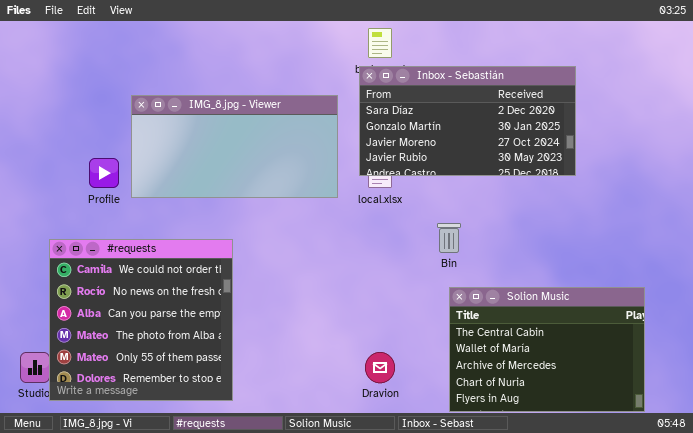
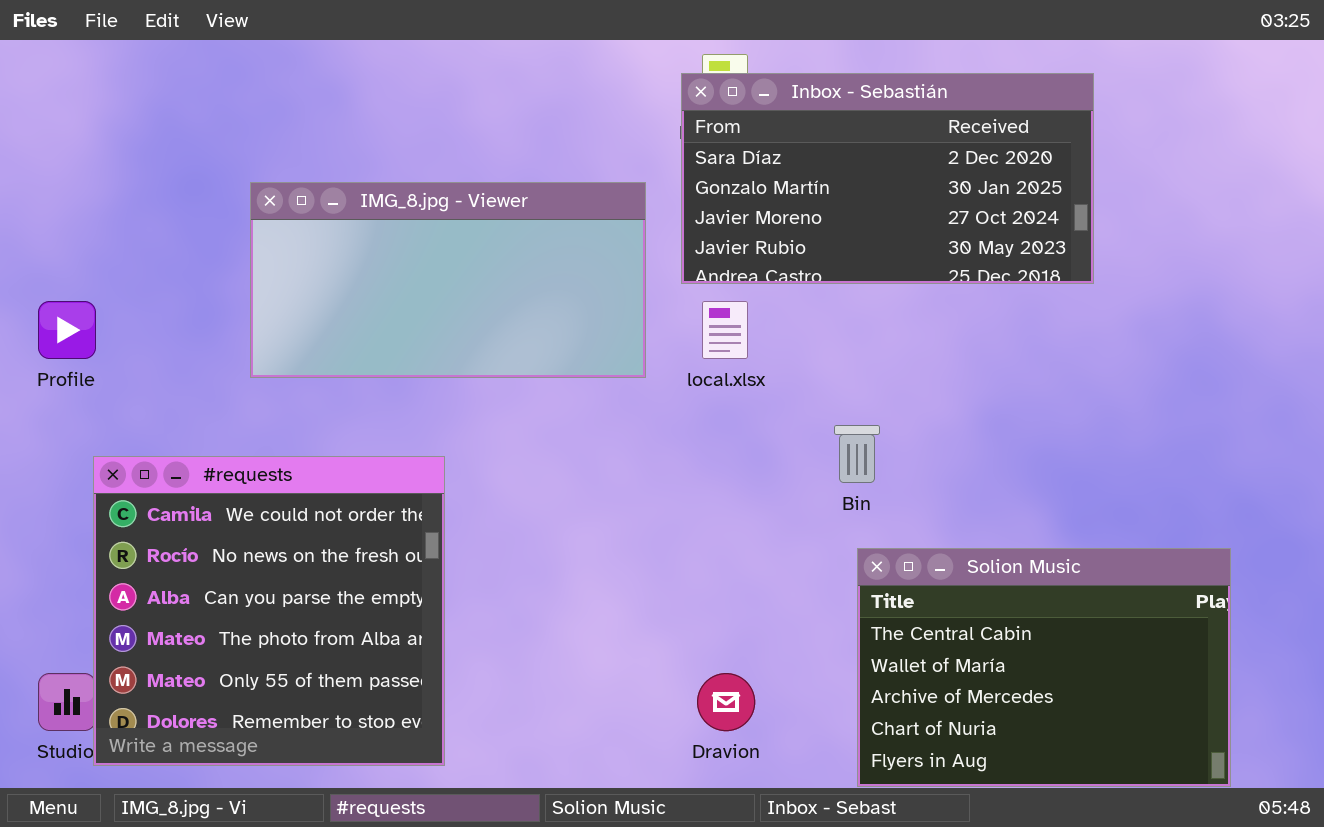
Inbox - Sebastián: [359,66,576,176] -> [681,73,1094,284], moved
Profile: [89,158,119,188] -> [38,301,96,359], moved

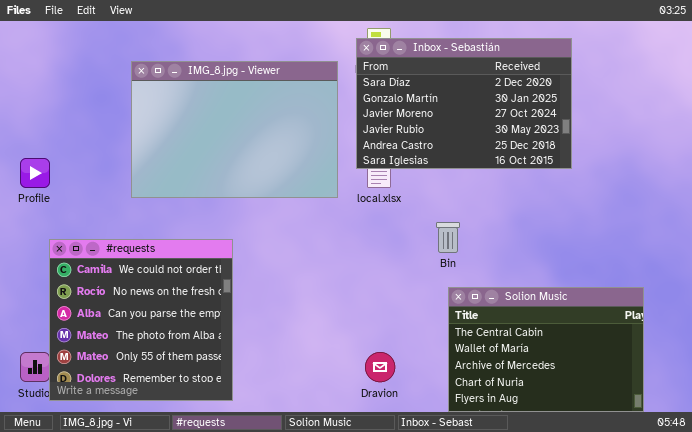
Inbox - Sebastián: [681,73,1094,284] -> [356,38,572,169], resized
IMG_8.jpg - Viewer: [250,182,646,378] -> [131,61,338,198], resized

